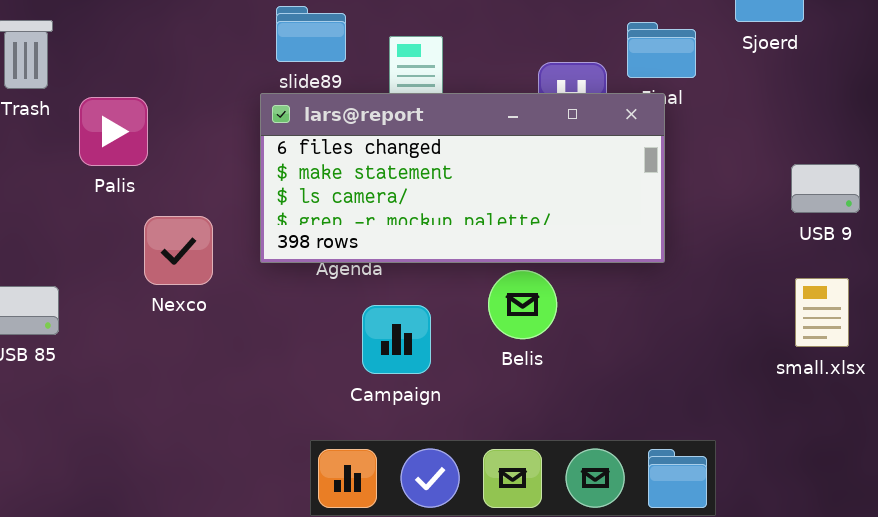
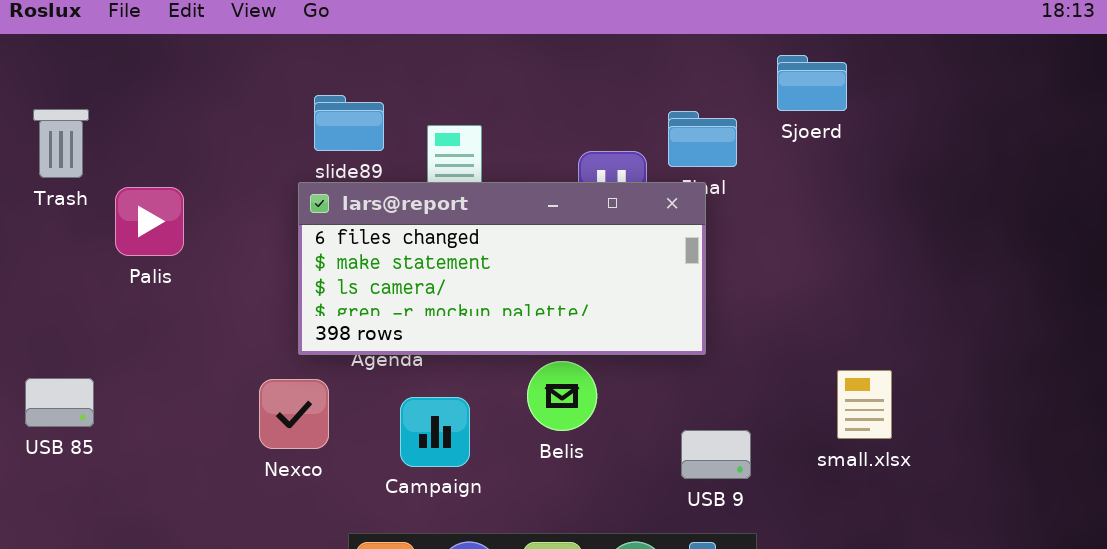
USB 9: [791,164,860,213] -> [681,430,751,479], moved
Nexco: [144,216,213,285] -> [259,379,329,449], moved

